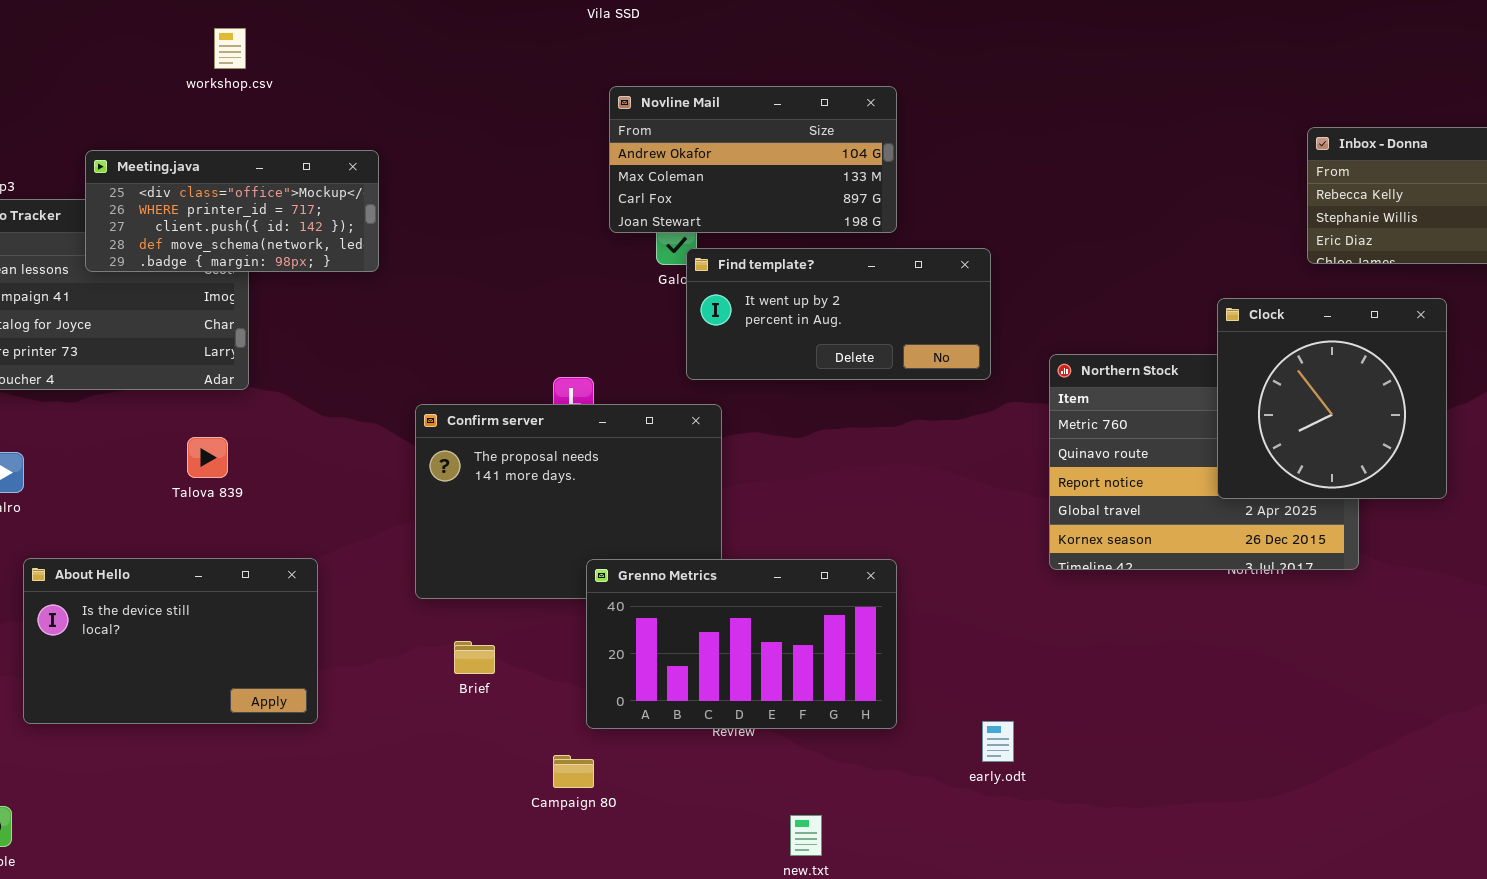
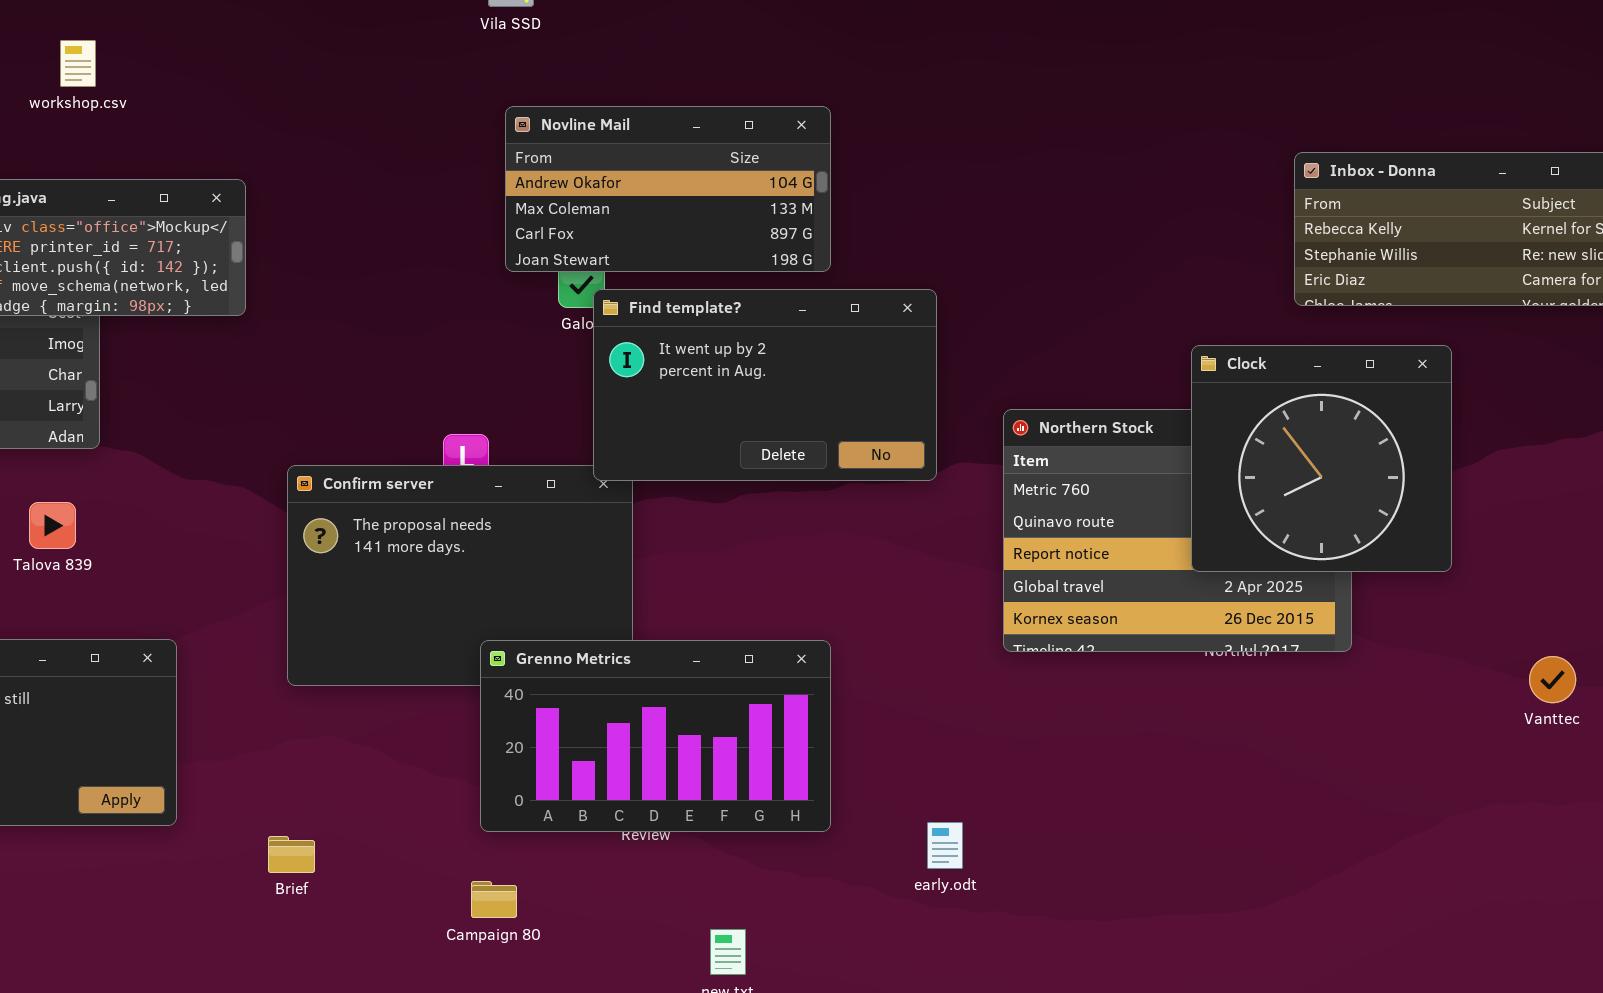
Find template?: [686,248,991,380] -> [593,289,937,481], resized
Brief: [454,641,495,674] -> [268,836,315,873], moved
Campaign 80: [553,755,594,788] -> [471,881,517,918], moved

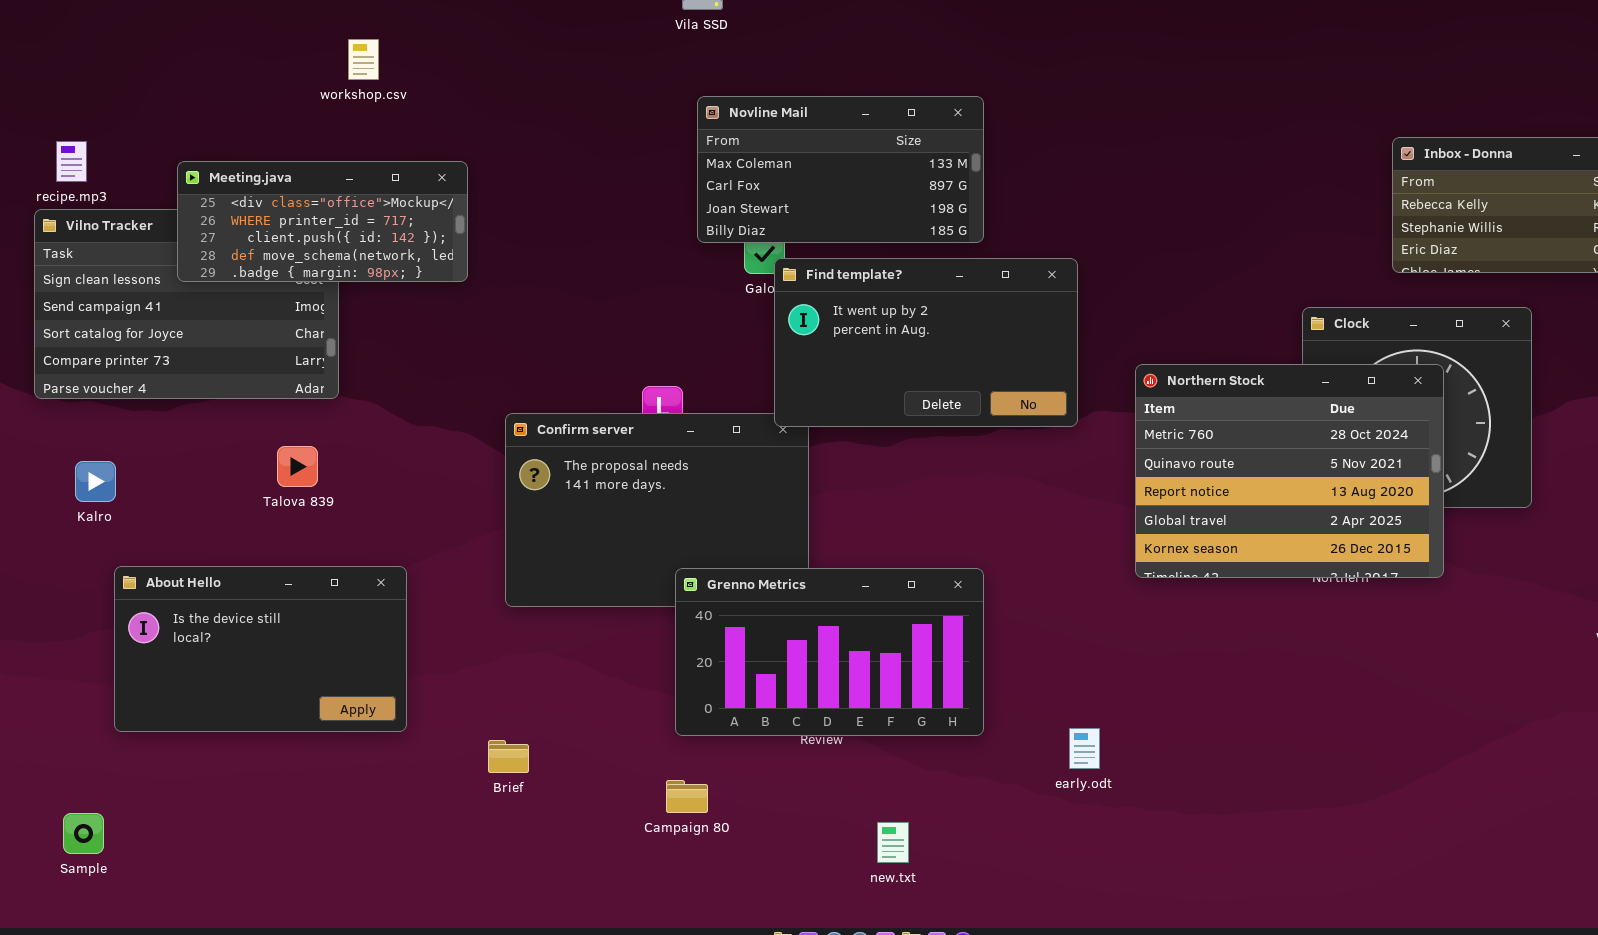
workshop.csv: [60,40,96,87] -> [348,39,379,80], moved
Novline Mail: [505,106,831,272] -> [697,96,984,243], scrolled down 1 row
Northern Stock: [1003,409,1352,652] -> [1135,364,1444,578], raised

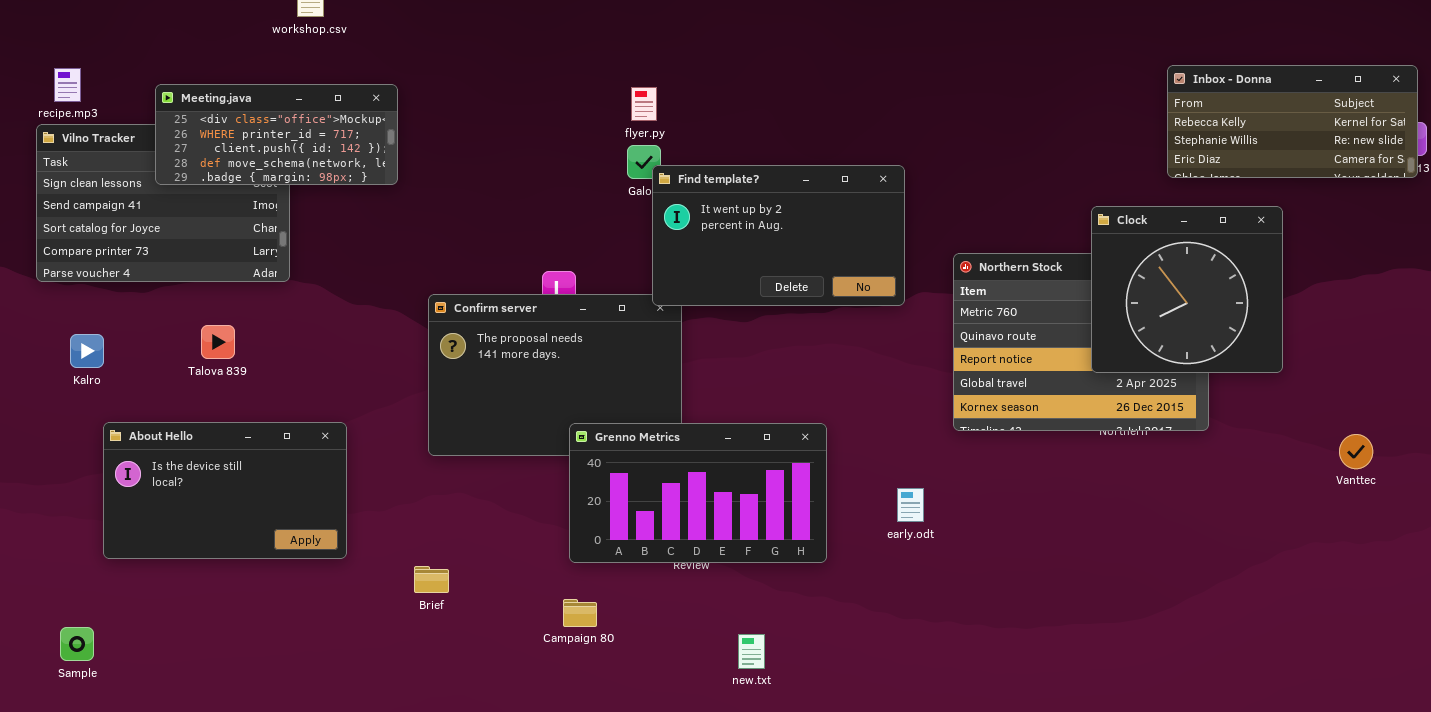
Novline Mail: [697,96,984,243] -> none, closed
Clock: [1302,307,1532,508] -> [1091,206,1283,373], raised
Talova 839: [277,446,318,487] -> [201,325,235,359], moved
early.odt: [1069,728,1100,769] -> [897,488,924,522], moved

